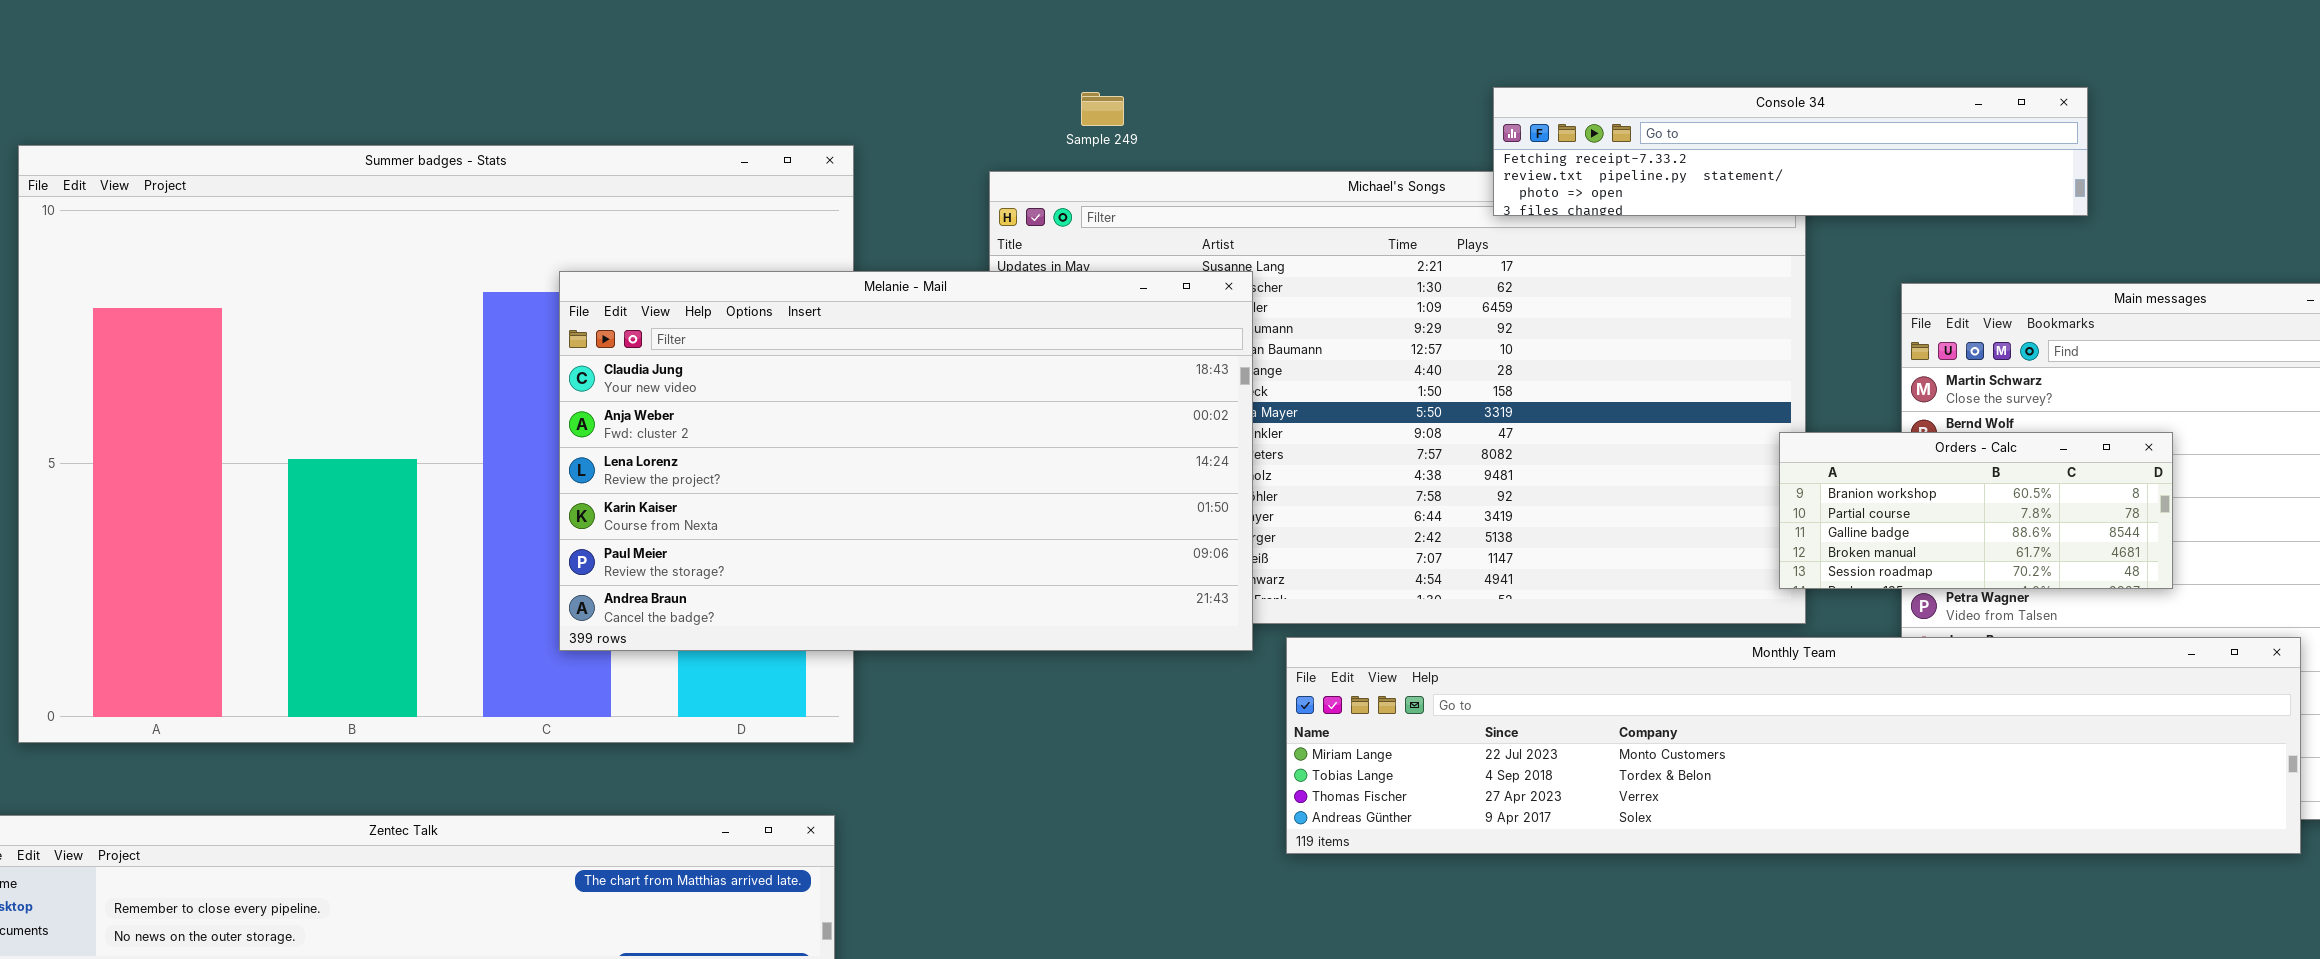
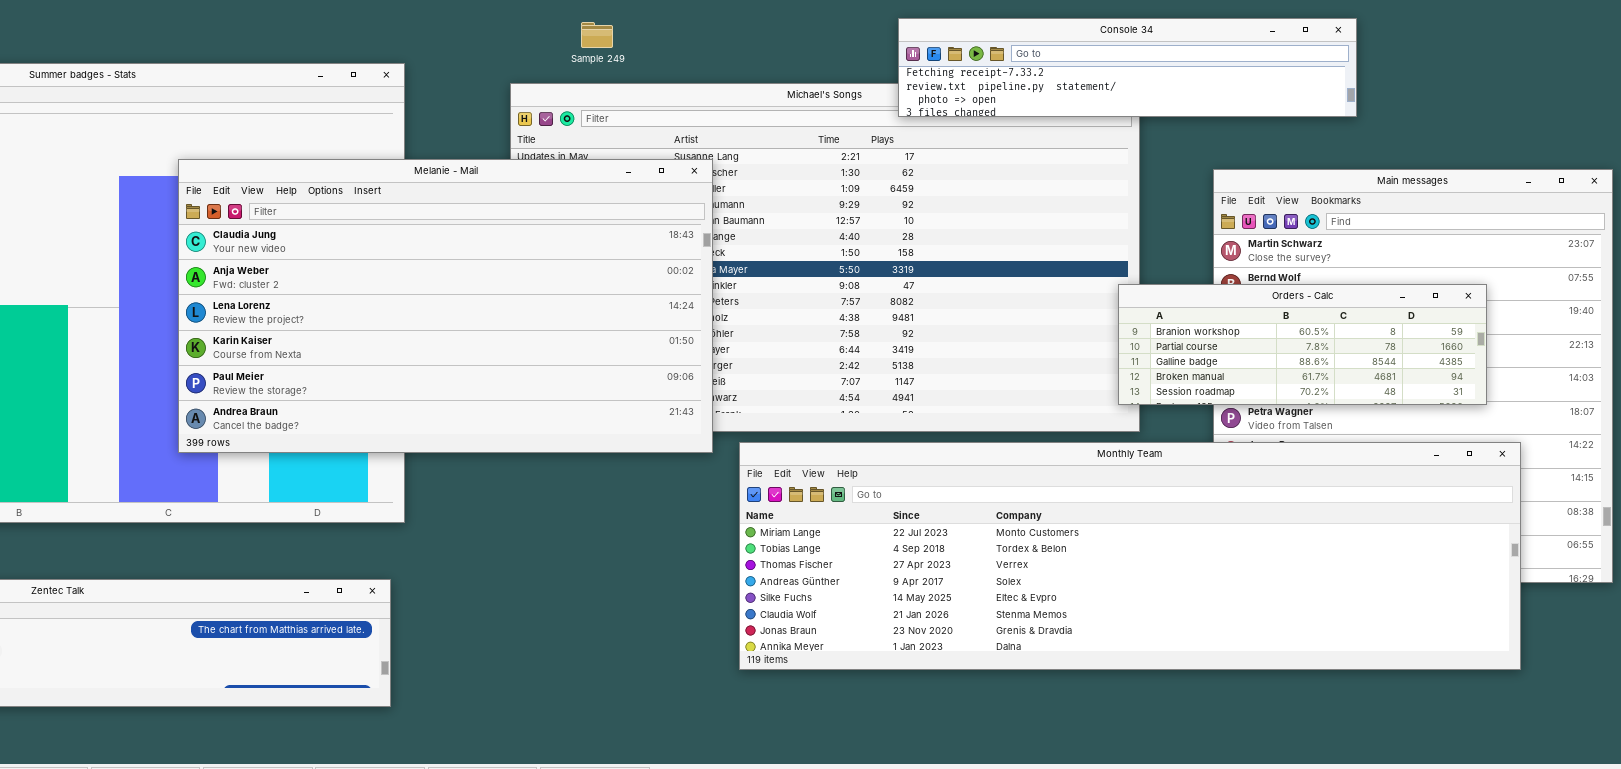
Orders - Calc: [1779,432,2173,589] -> [1118,284,1487,405], resized
Monthly Team: [1286,637,2301,854] -> [739,442,1521,670], resized

